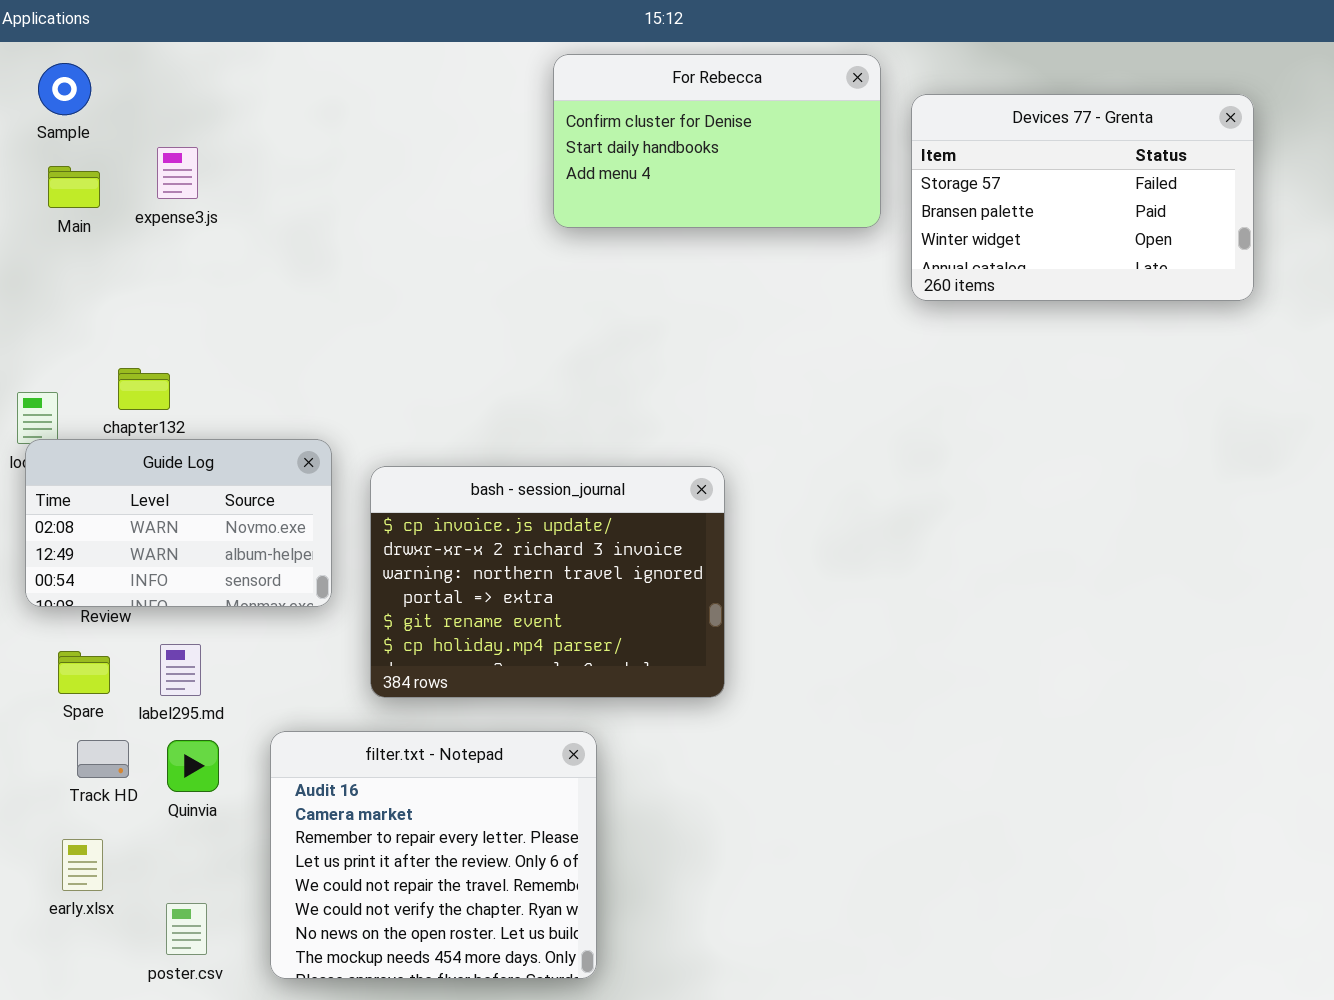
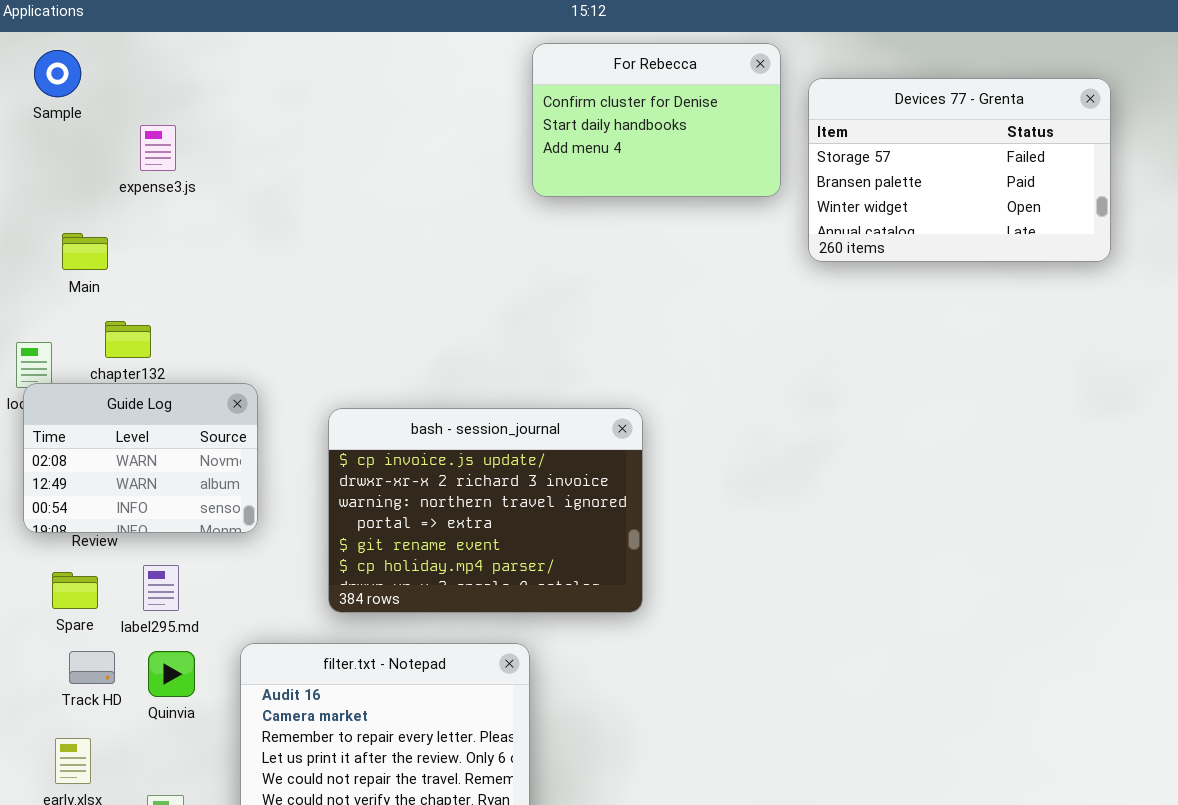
For Rebecca: [553,54,881,228] -> [532,43,781,197], resized
Main: [48,166,100,208] -> [62,233,108,270], moved
Guide Log: [25,439,332,607] -> [23,383,258,533], resized

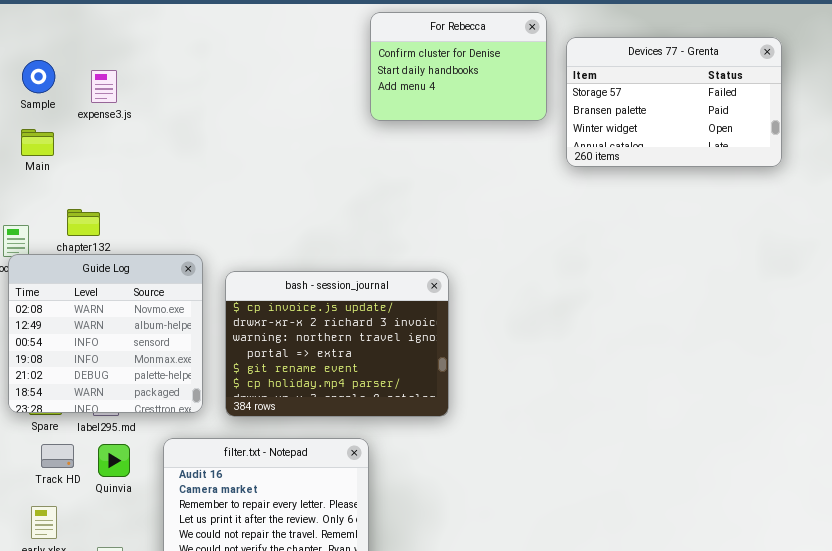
Sample: [34,50,81,97] -> [22,60,55,93], moved
Main: [62,233,108,270] -> [21,129,54,156], moved
Guide Log: [23,383,258,533] -> [8,254,203,413], resized

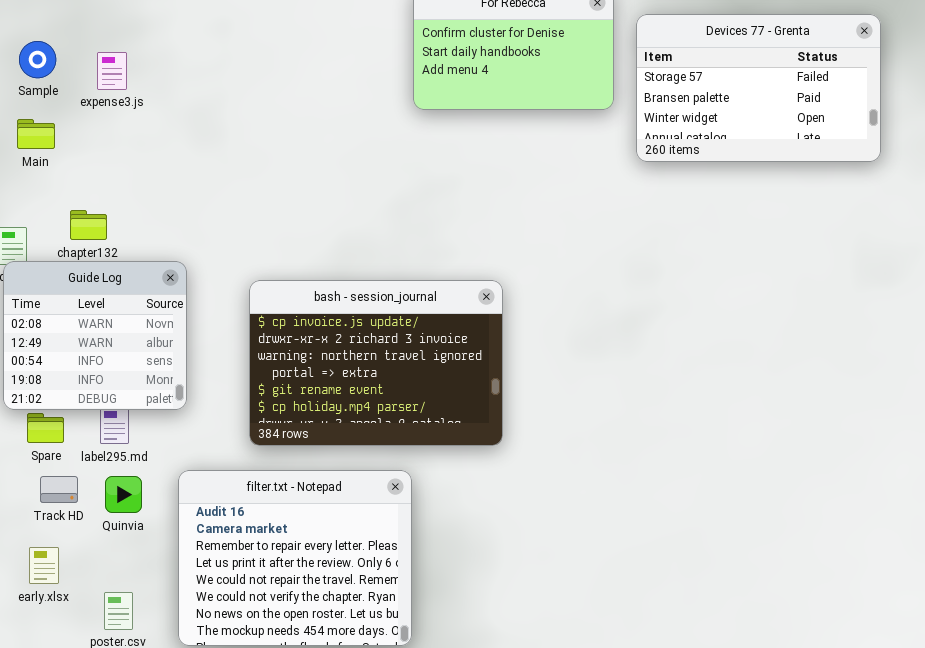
Guide Log: [8,254,203,413] -> [3,261,187,410], resized

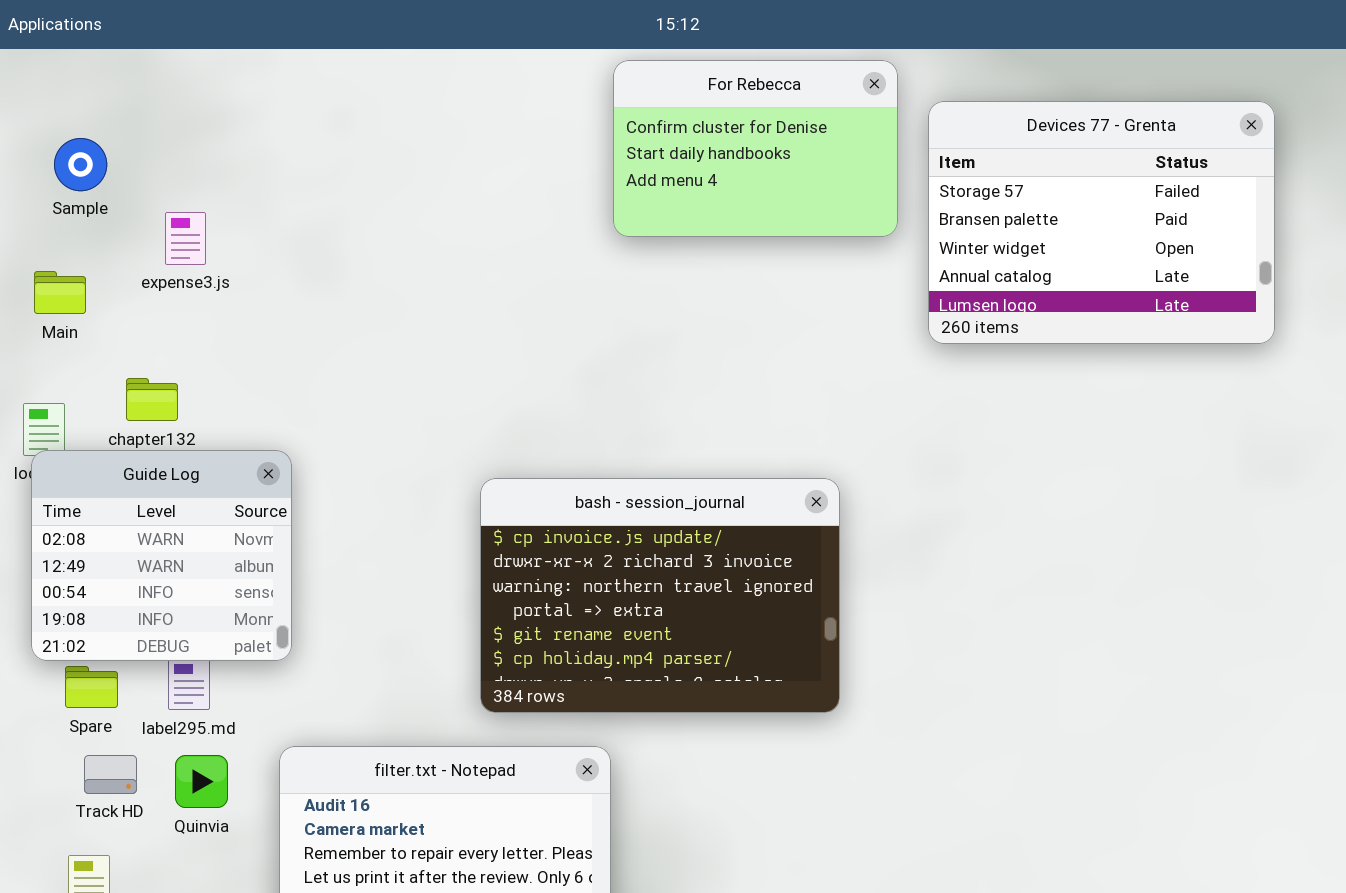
Devices 77 - Grenta: [636,14,881,162] -> [928,101,1275,344], resized
expense3.js: [97,52,127,90] -> [165,212,206,265], moved
Main: [17,119,55,149] -> [34,271,86,314], moved
bash - session_journal: [249,280,503,446] -> [480,478,840,713], moved

